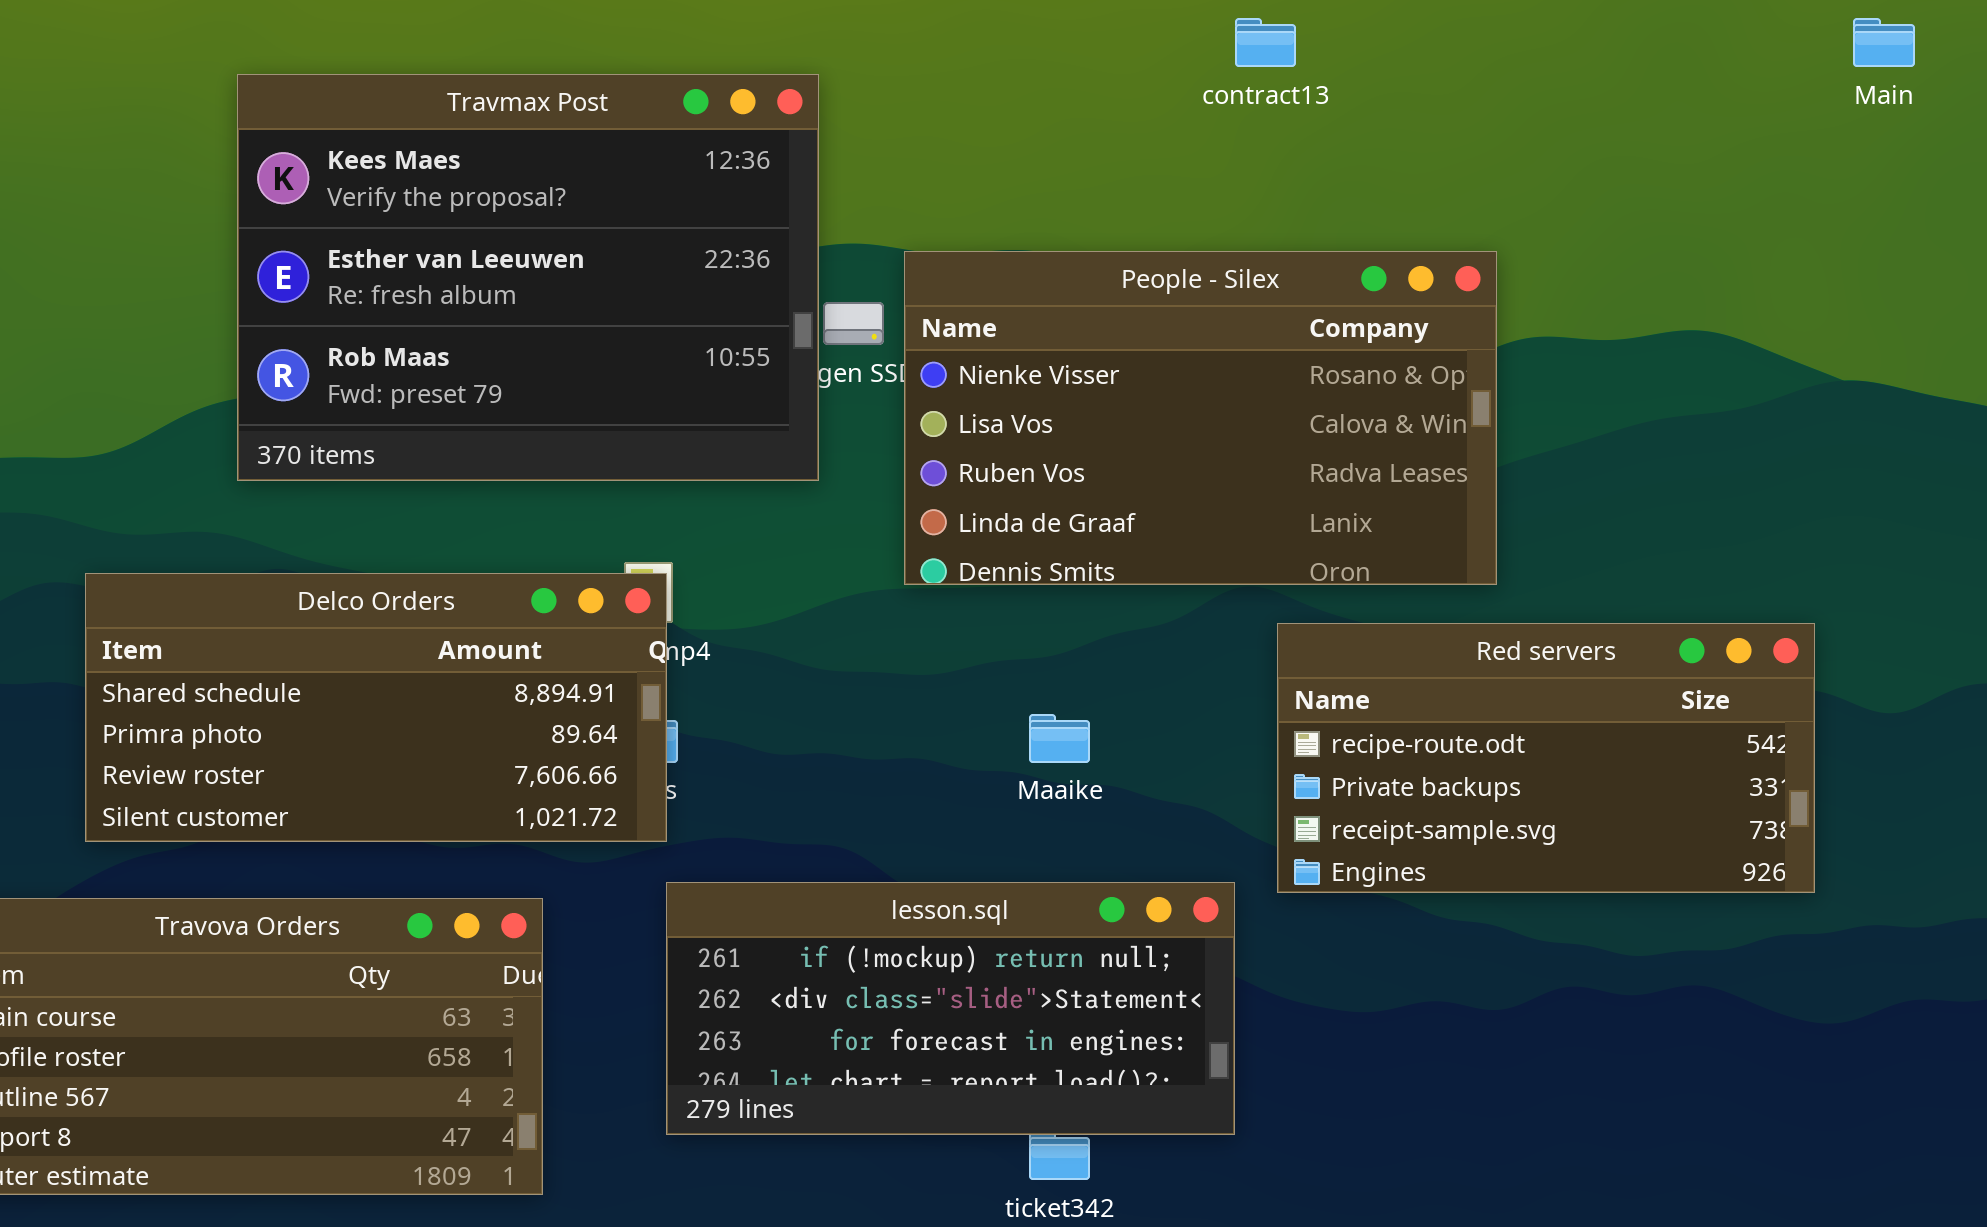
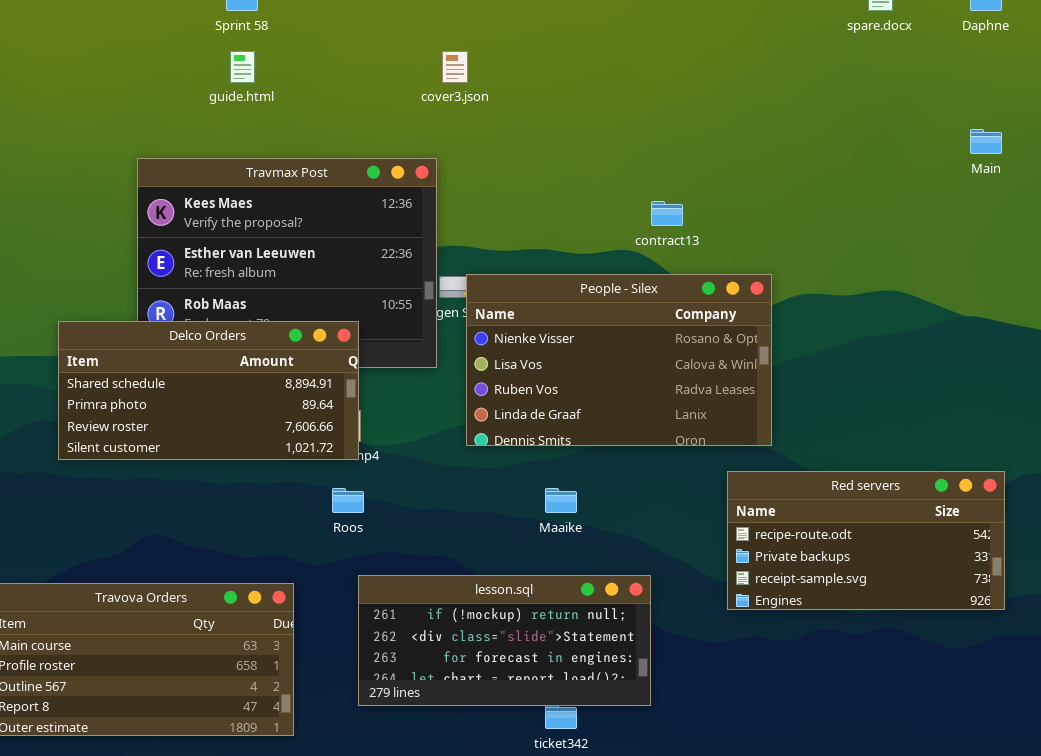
contract13: [1235,18,1296,67] -> [651,201,683,226], moved
People - Silex: [904,251,1497,585] -> [466,274,772,446], moved
Delco Orders: [85,573,667,842] -> [58,321,359,460], moved
Red servers: [1277,623,1815,893] -> [727,471,1005,610], moved

